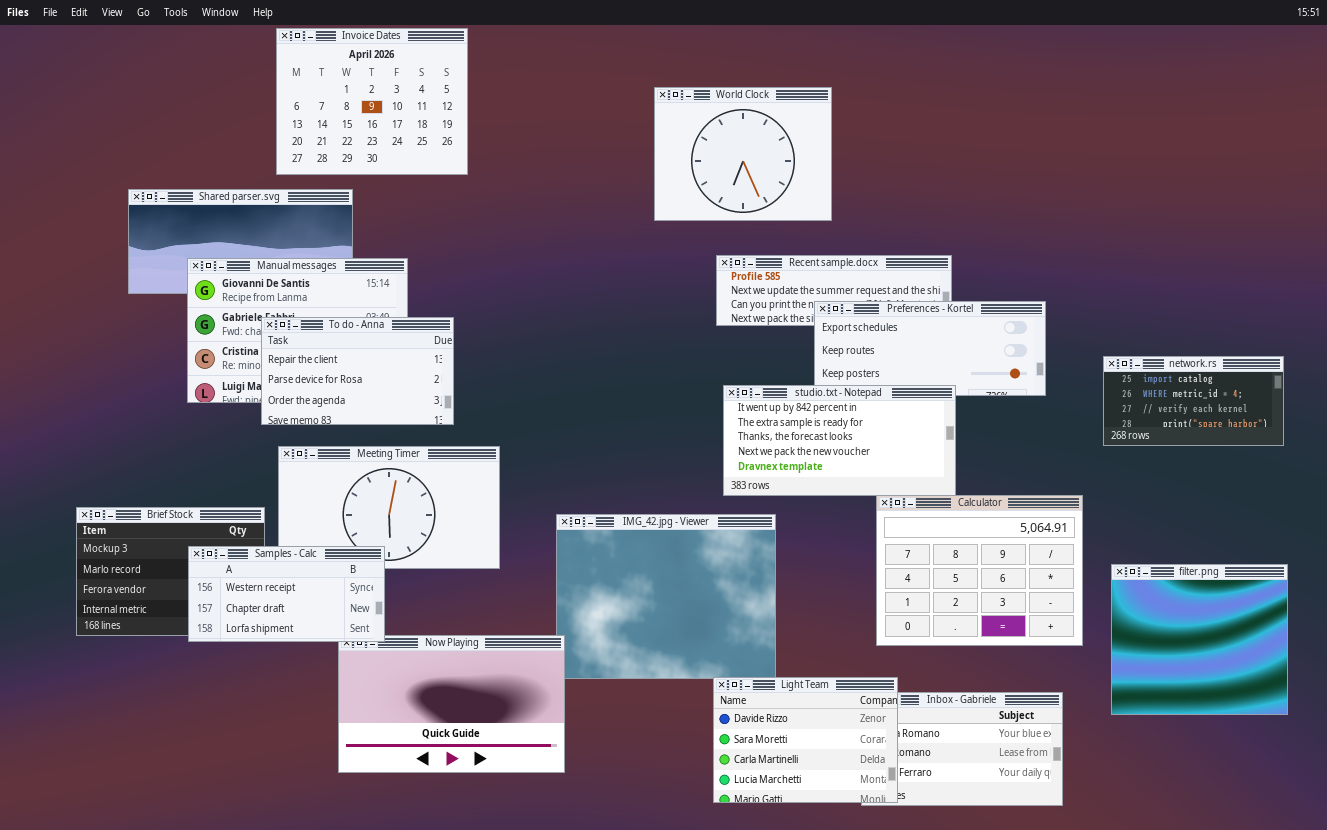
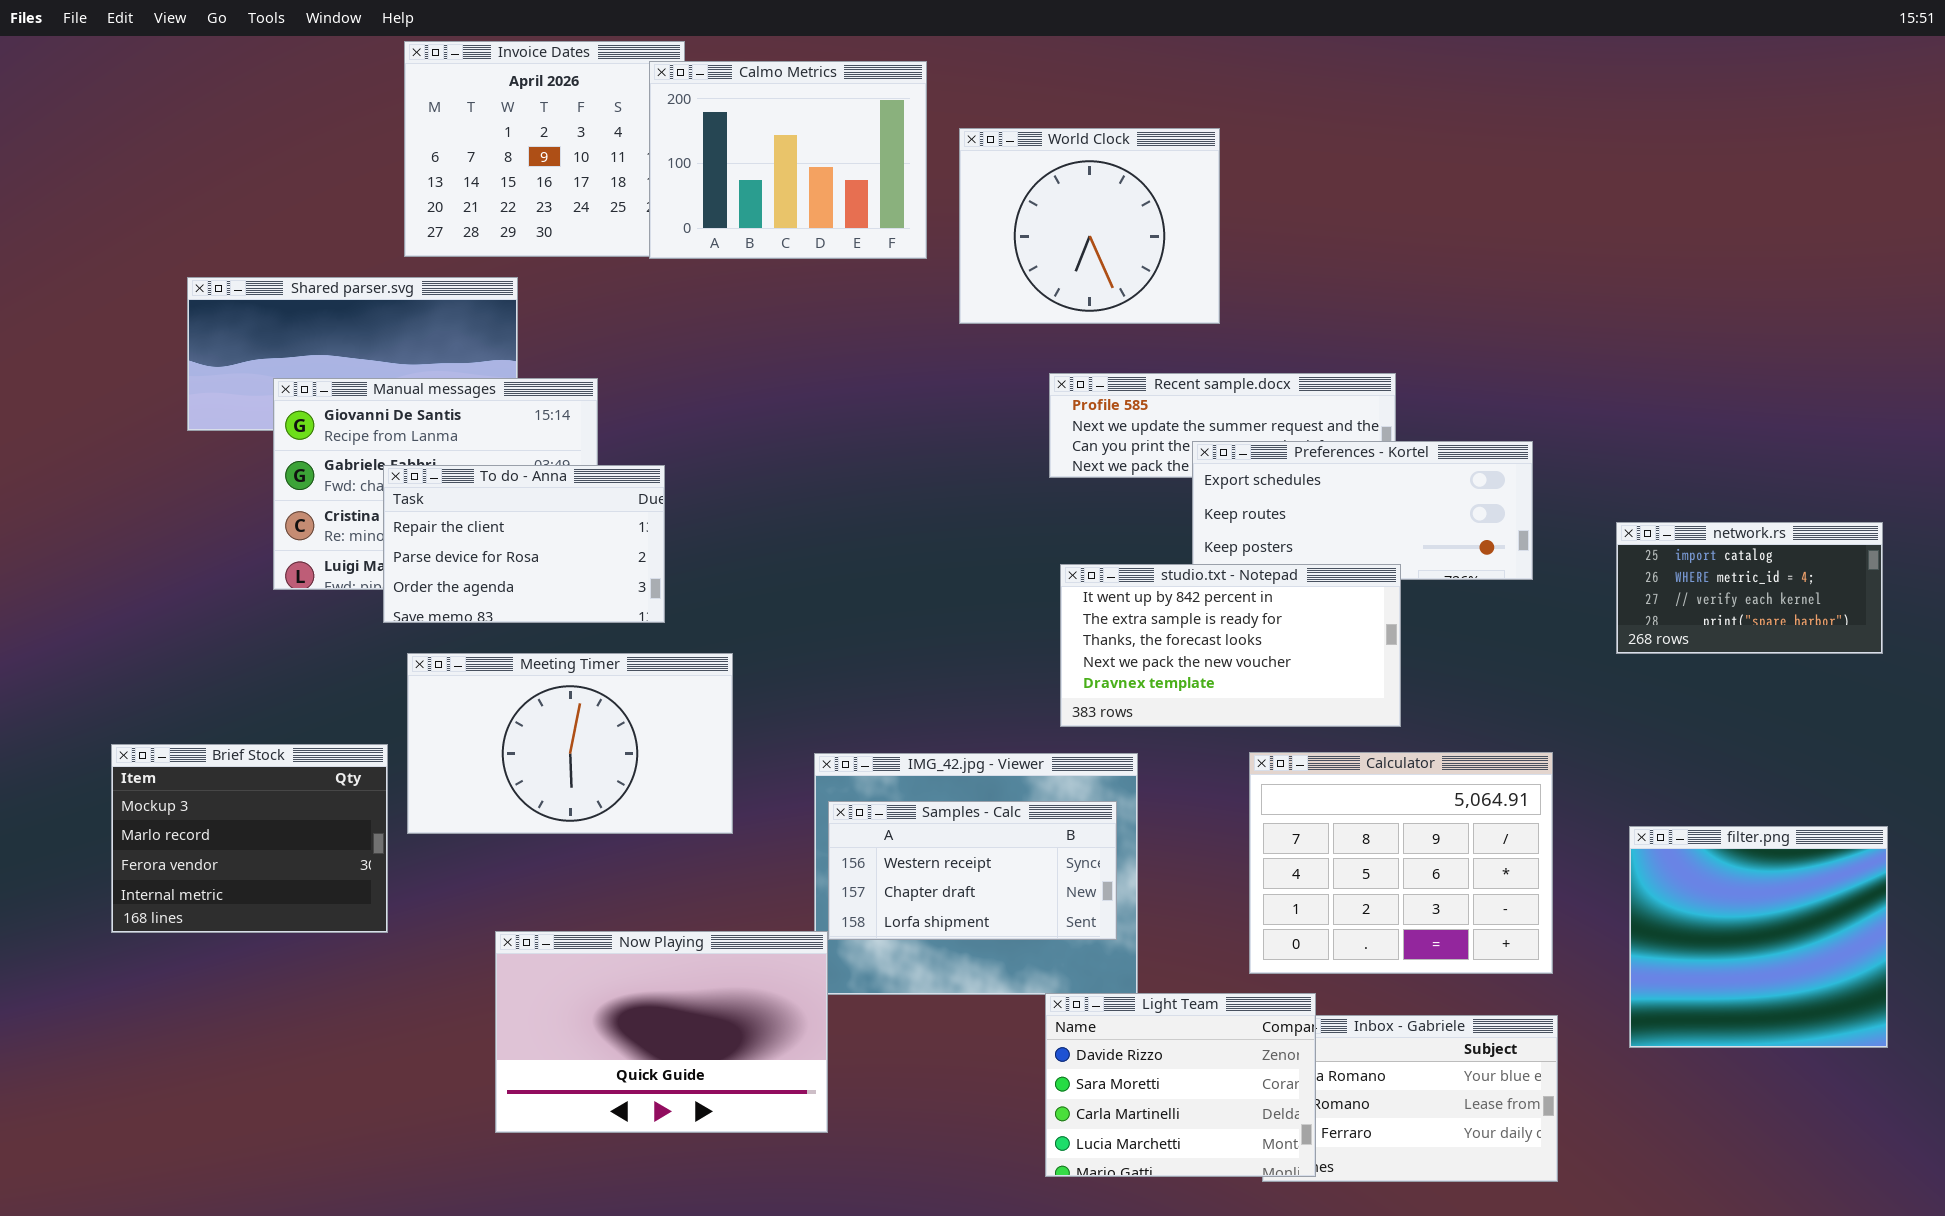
Calmo Metrics: none -> [649,61,927,259], opened
Calculator: [876,495,1083,646] -> [1249,752,1553,974], moved
Samples - Calc: [188,546,385,642] -> [828,801,1117,940], moved

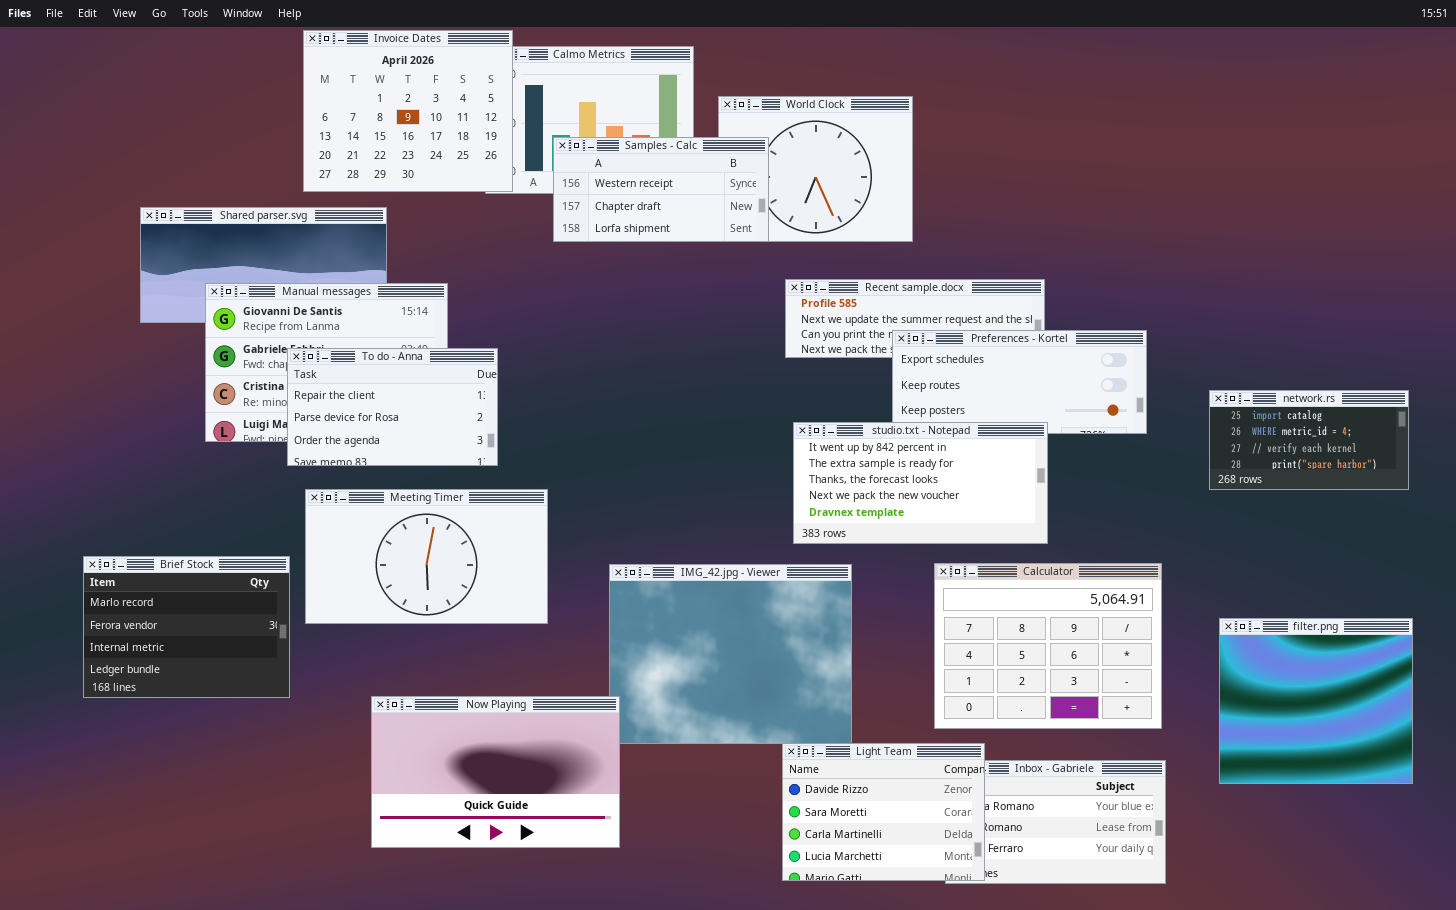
Invoice Dates: [404,41,685,257] -> [303,30,513,192], raised
Brief Stock: [111,744,388,933] -> [83,556,290,698], scrolled down 1 row
Samples - Calc: [828,801,1117,940] -> [553,137,769,242], moved

